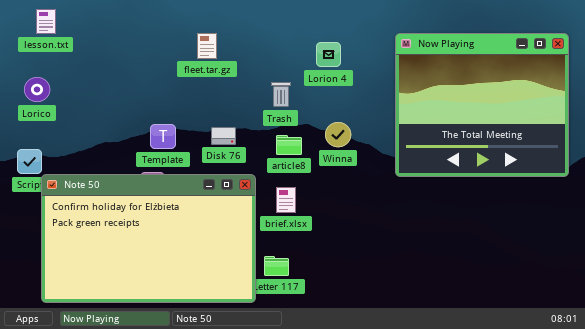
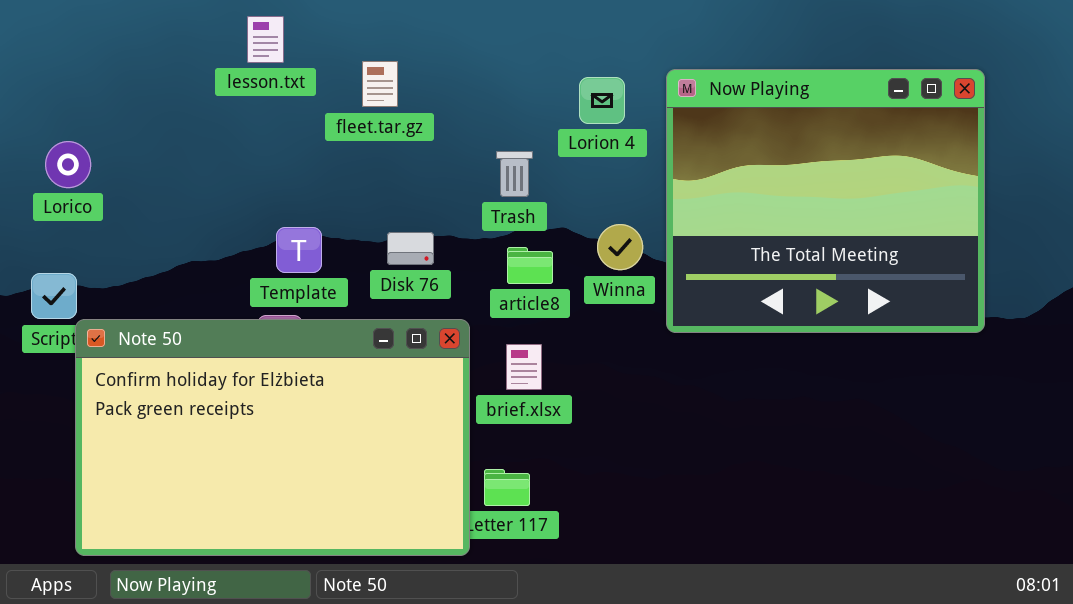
lesson.txt: [36,9,56,34] -> [247,16,284,63], moved
Now Playing: [395,33,569,177] -> [666,69,985,333], moved

